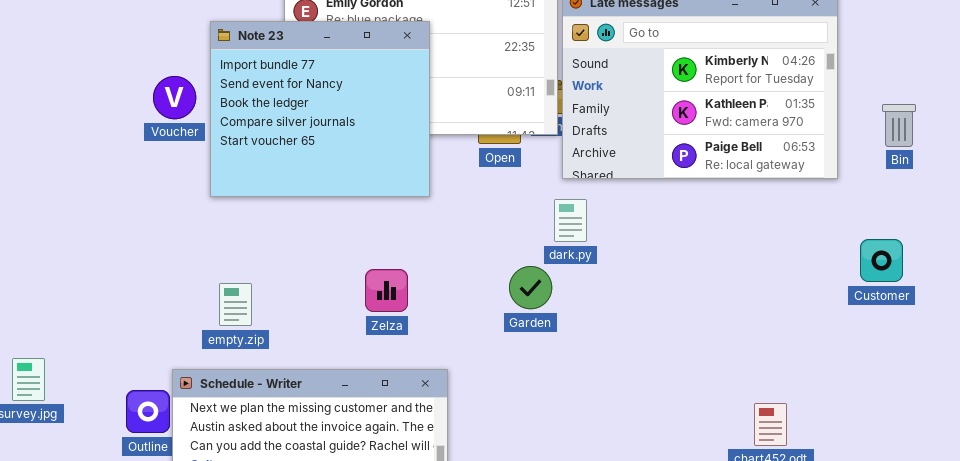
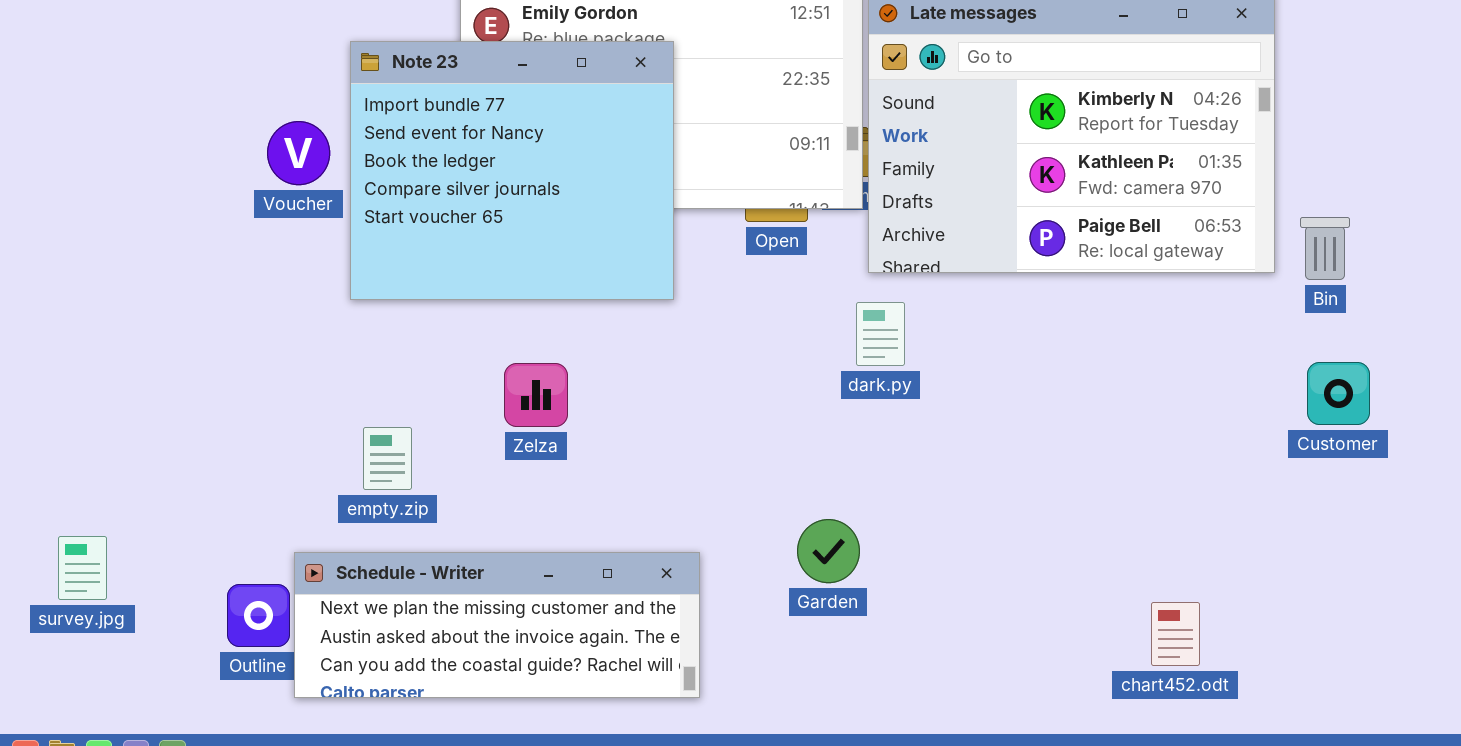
Bin: [882,104,916,147] -> [1300,217,1350,280], moved
Garden: [509,266,552,309] -> [797,519,860,583], moved
Zelza: [365,269,408,312] -> [504,363,568,427], moved

